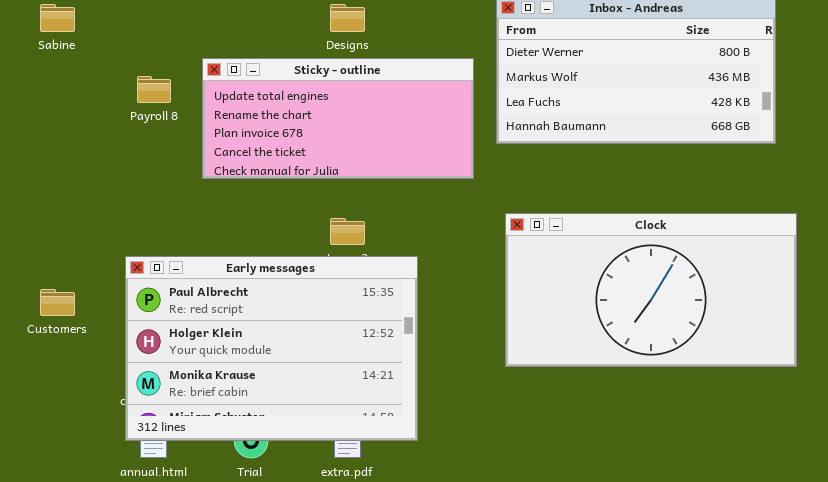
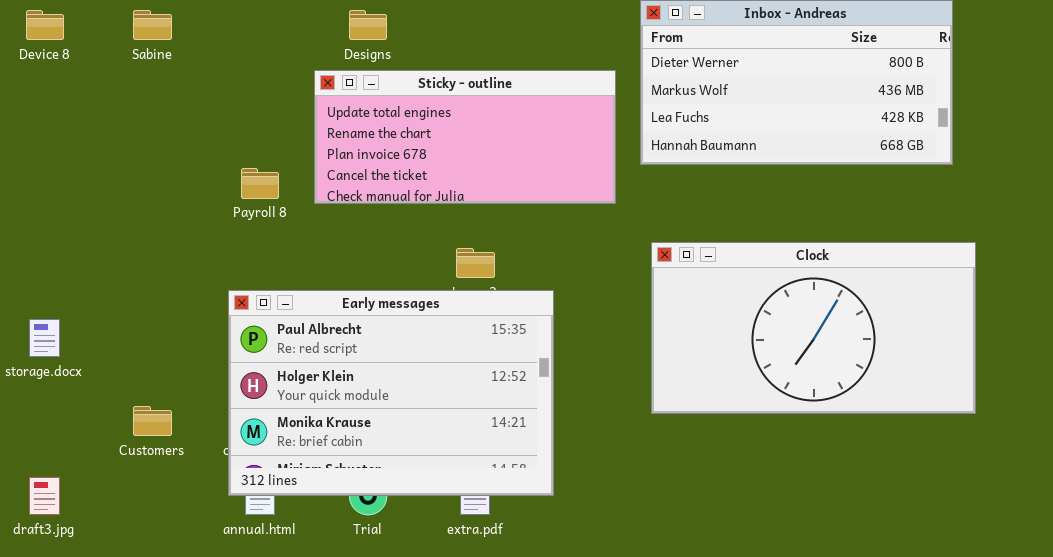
Designs: [330,4,365,32] -> [349,10,387,40], moved
Payroll 8: [137,76,171,103] -> [241,168,279,199], moved
Customers: [40,289,75,316] -> [133,406,172,436], moved

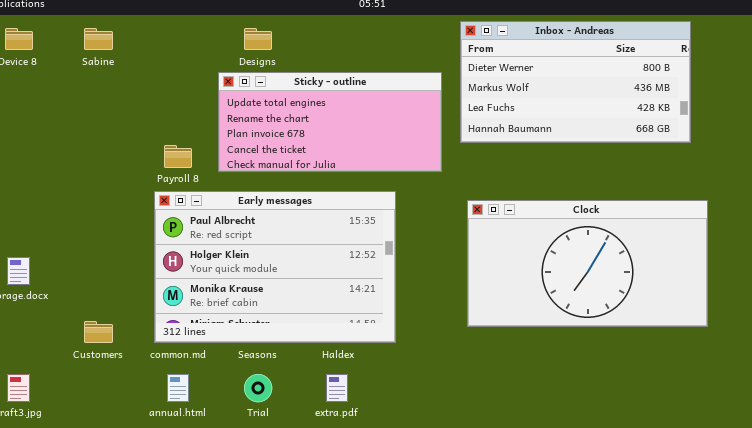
Early messages: [228,290,554,496] -> [154,191,396,343], moved

